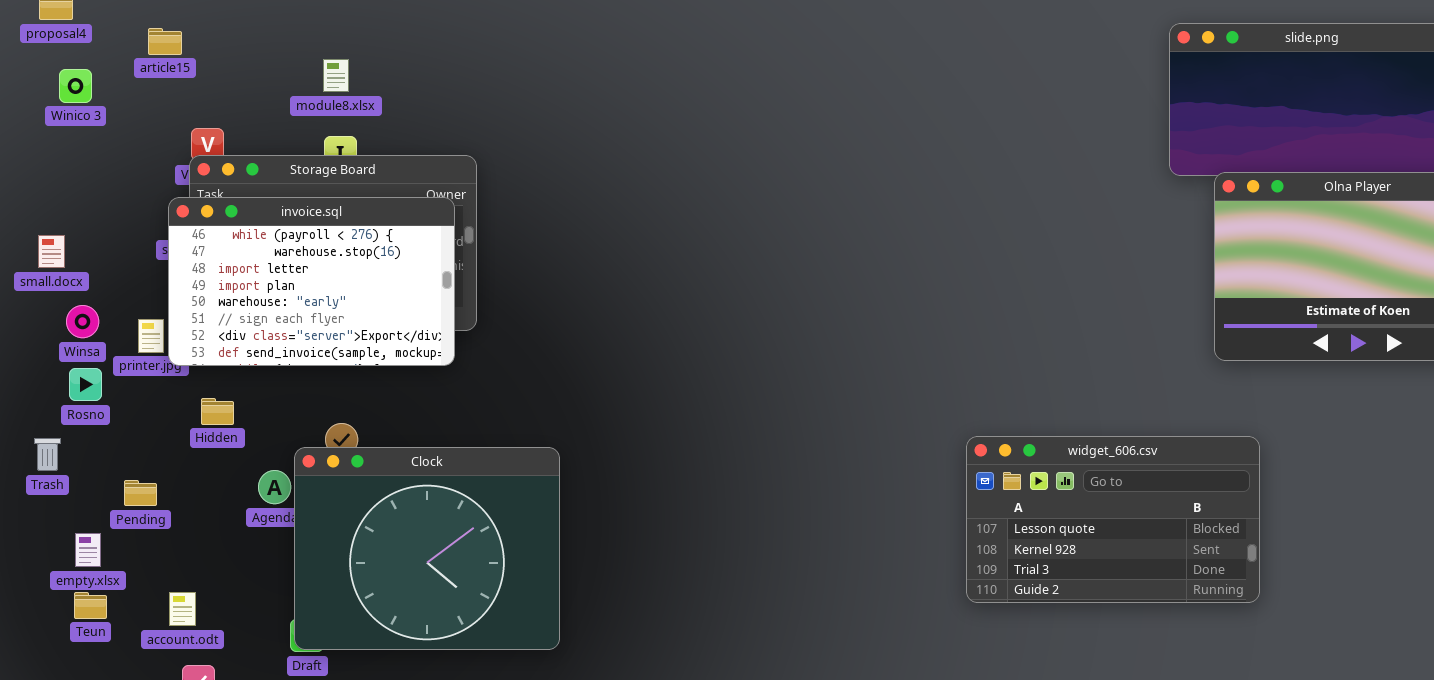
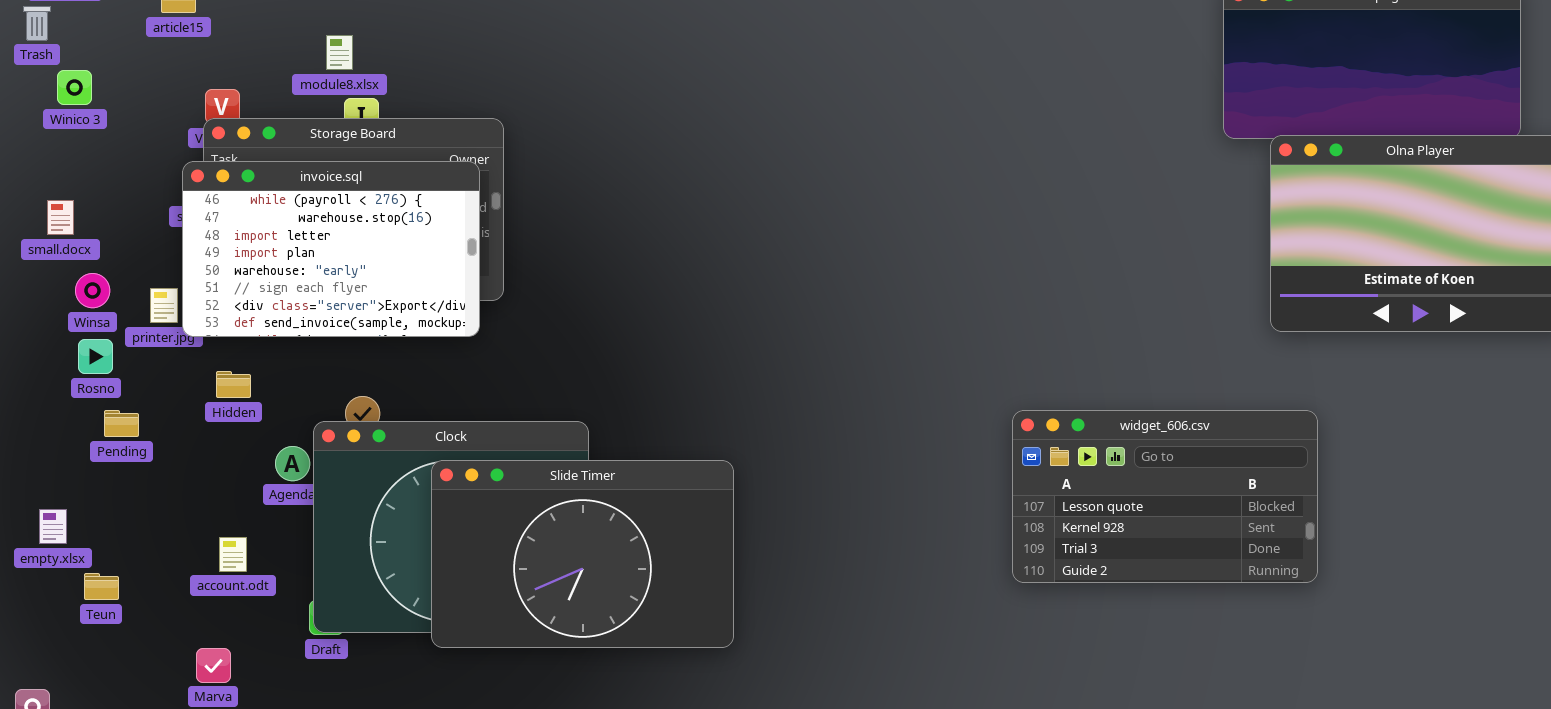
module8.xlsx: [323,59,349,92] -> [326,35,353,70], moved
Winico 3: [59,69,92,103] -> [57,70,92,105], moved
Trash: [34,438,61,471] -> [23,6,51,41], moved
Pending: [124,480,157,506] -> [104,410,139,437], moved
Slide Timer: none -> [431,460,734,648], opened
empty.xlsx: [75,533,101,567] -> [39,509,67,544], moved
account.odt: [169,592,196,626] -> [219,537,247,572], moved

